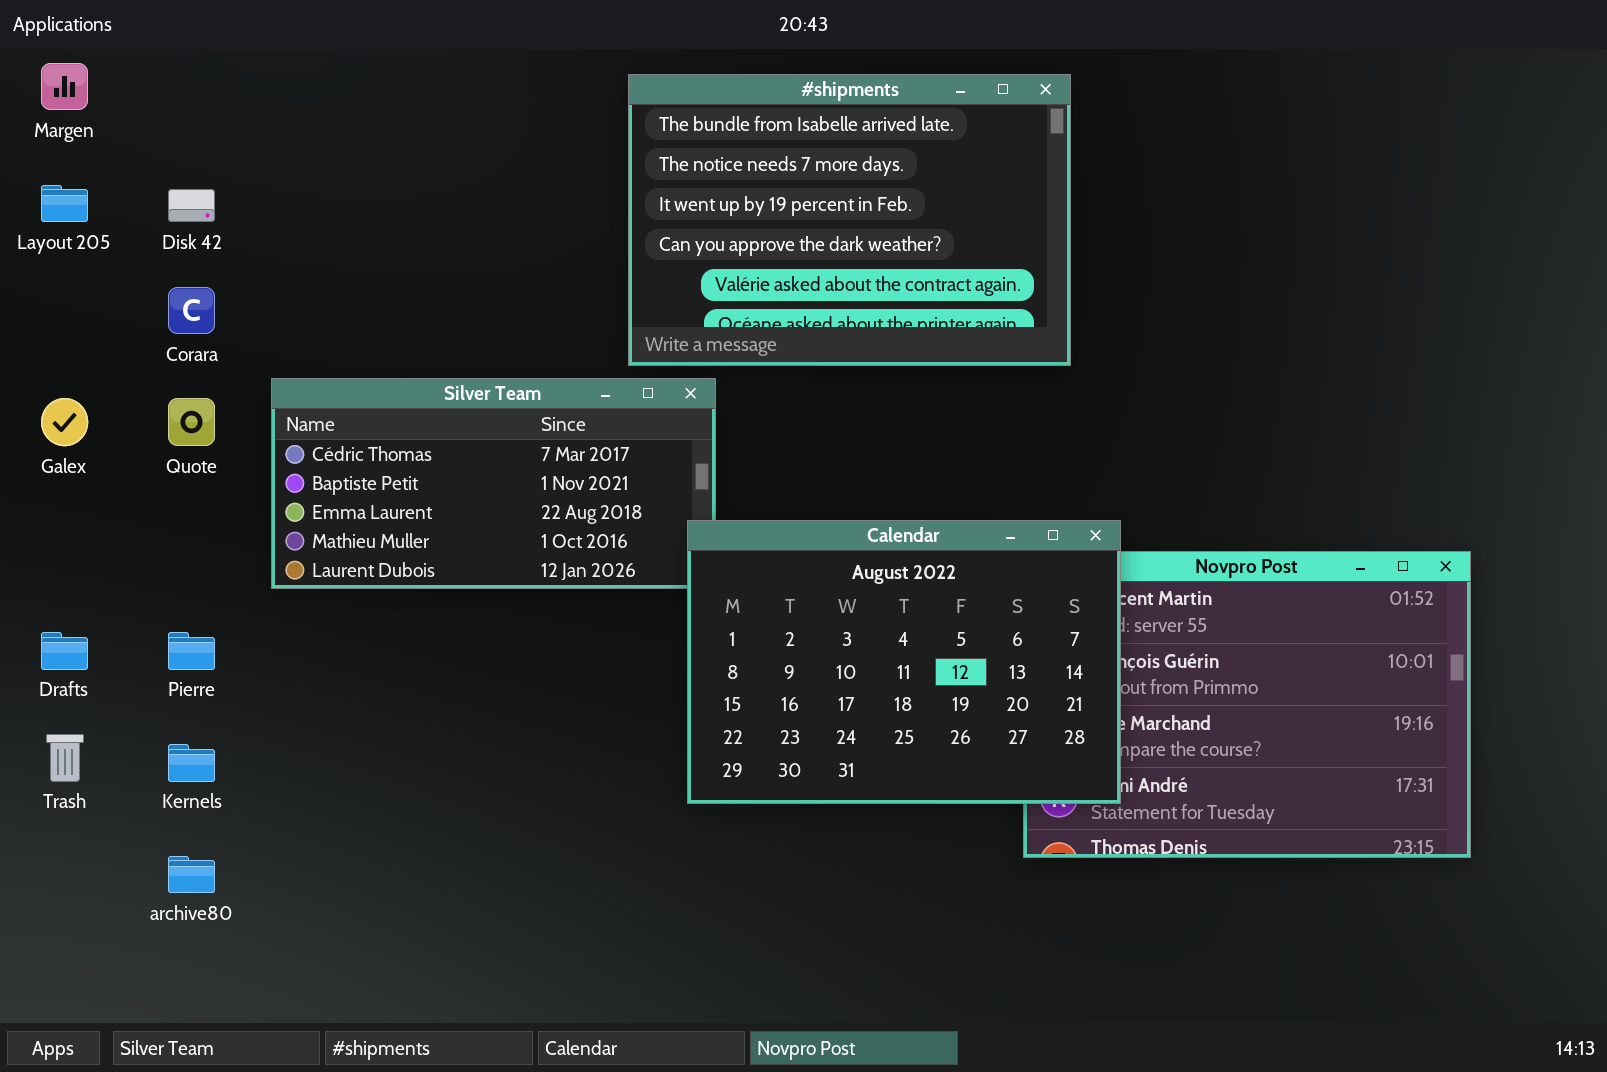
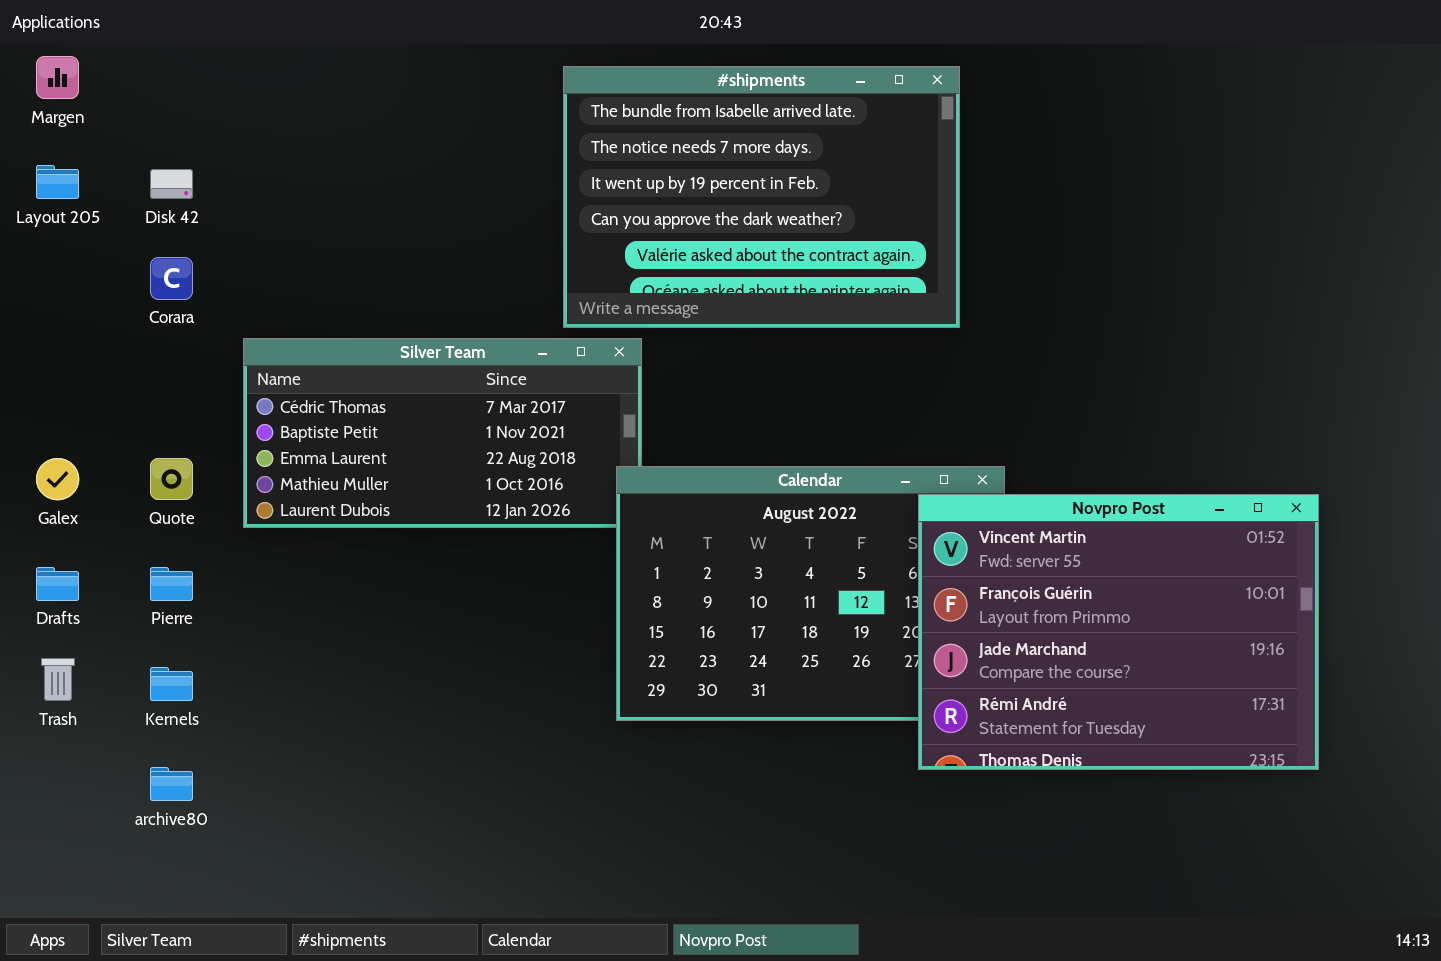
Galex: [41,398,88,446] -> [36,458,79,500], moved
Quote: [168,398,215,446] -> [150,458,193,500], moved
Novpro Post: [1023,551,1471,858] -> [918,494,1319,770], raised

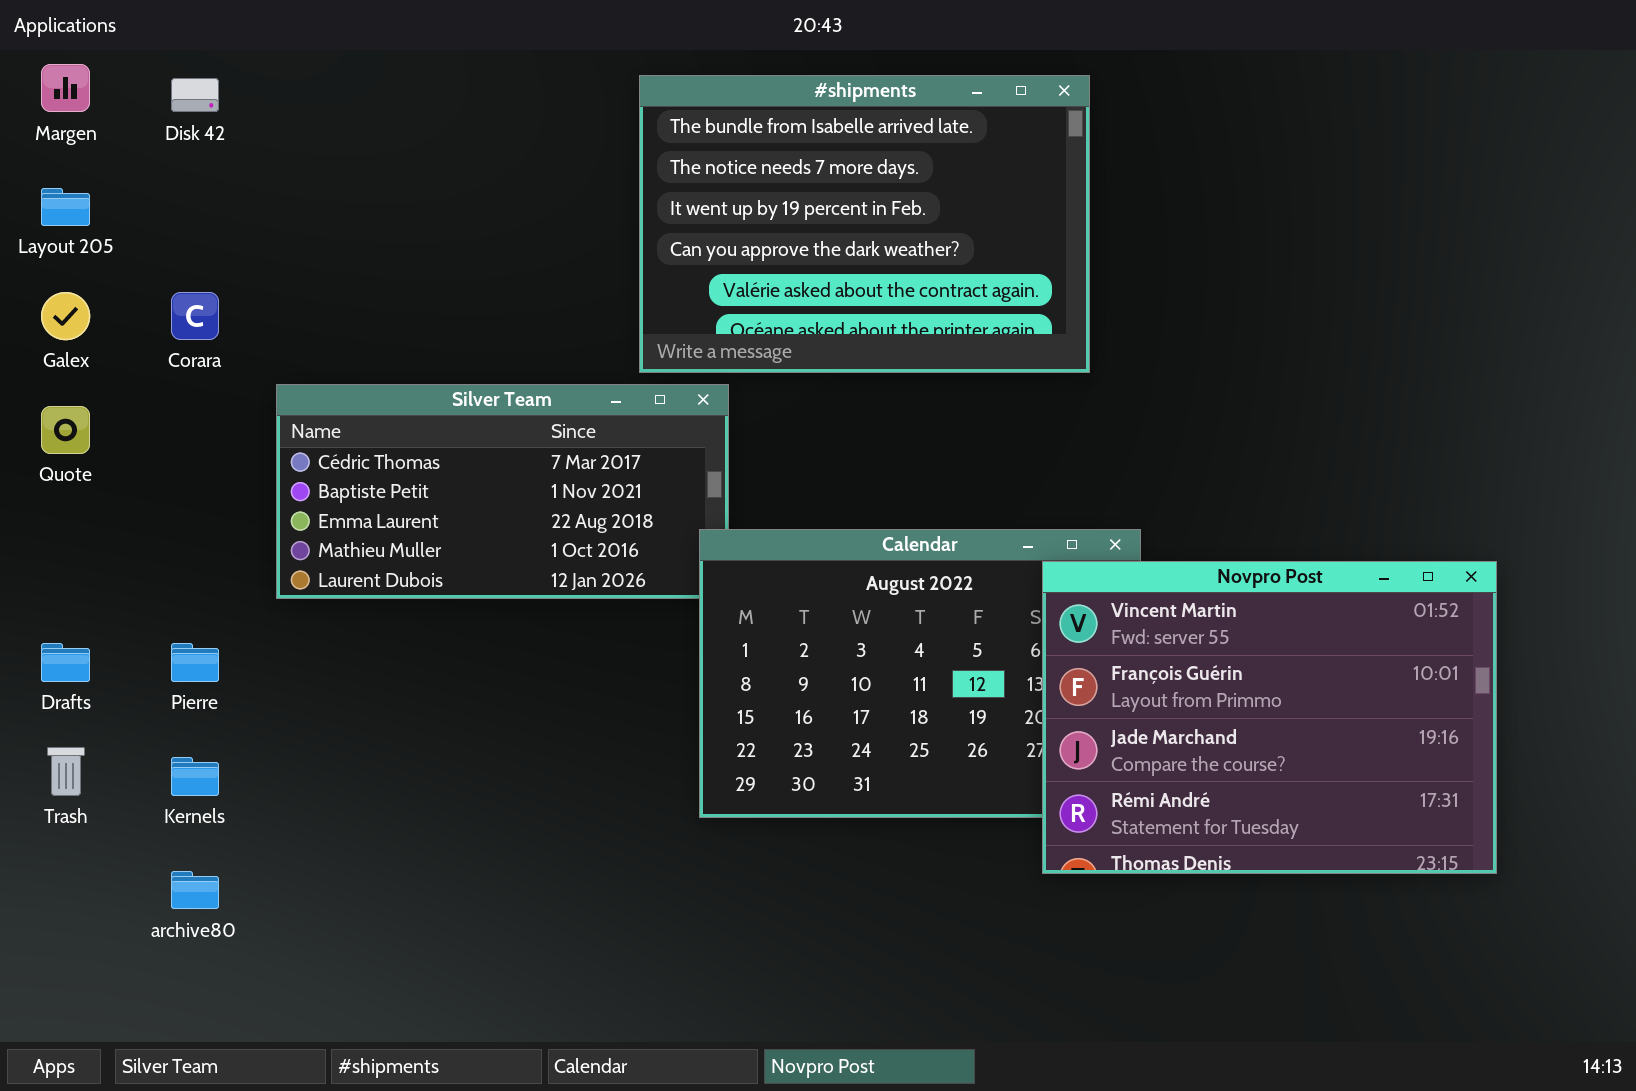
Disk 42: [150,169,193,199] -> [171,78,219,112], moved
Galex: [36,458,79,500] -> [41,292,90,340], moved
Quote: [150,458,193,500] -> [41,406,90,454], moved

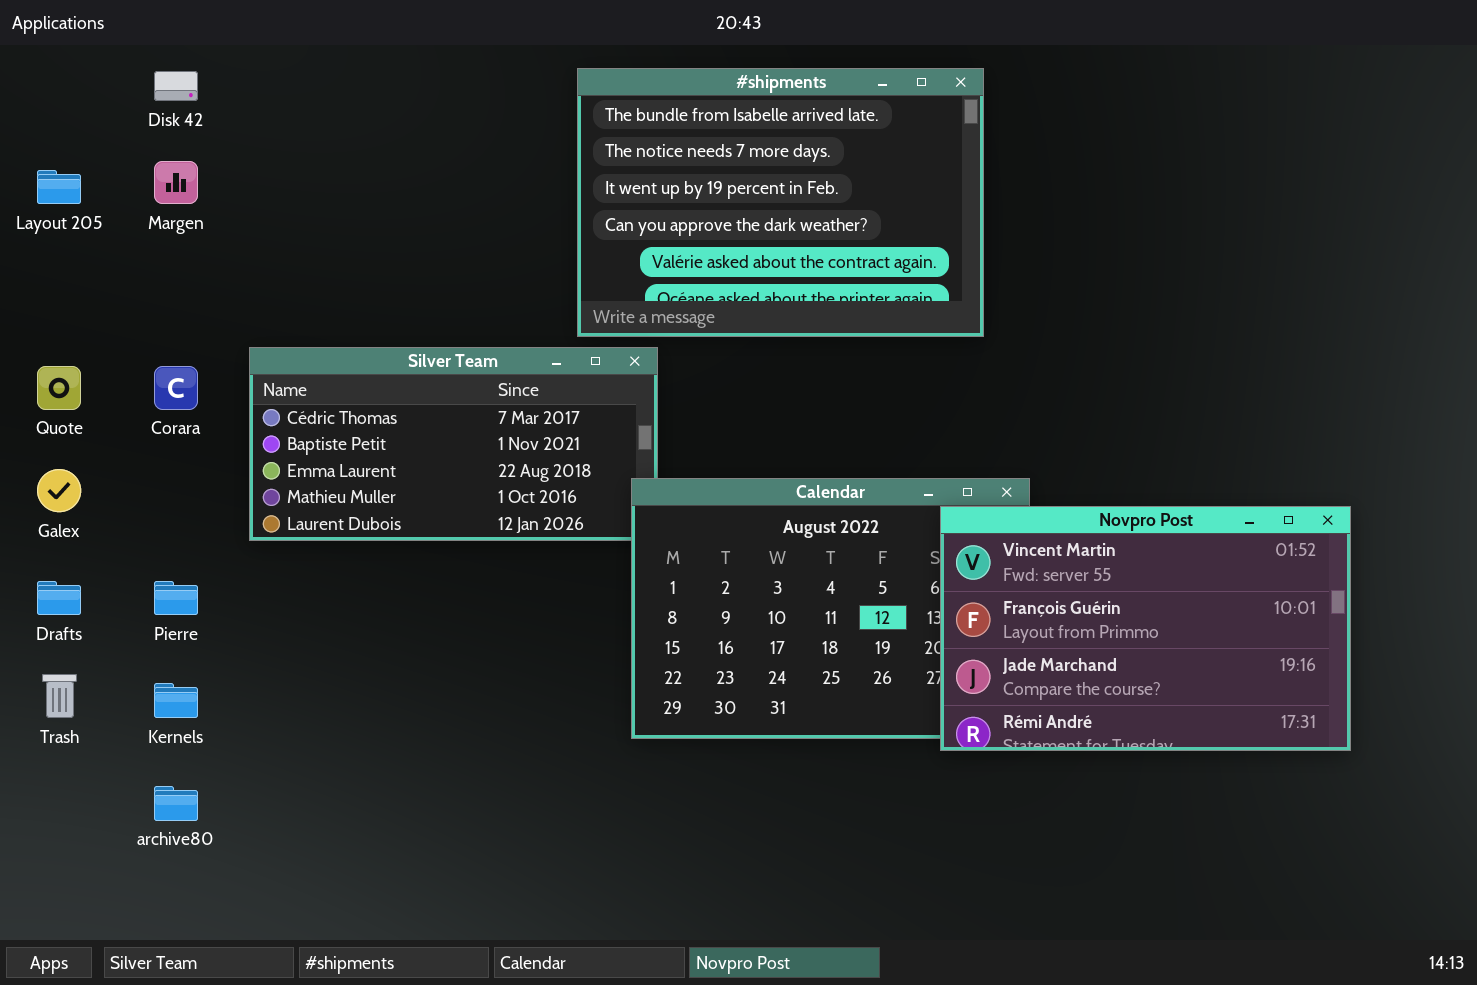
Margen: [41,64,90,112] -> [154,161,198,204], moved
Galex: [41,292,90,340] -> [37,469,81,512], moved
Corara: [171,292,219,340] -> [154,366,198,410], moved
Novpro Post: [1042,561,1497,874] -> [940,506,1351,751], resized

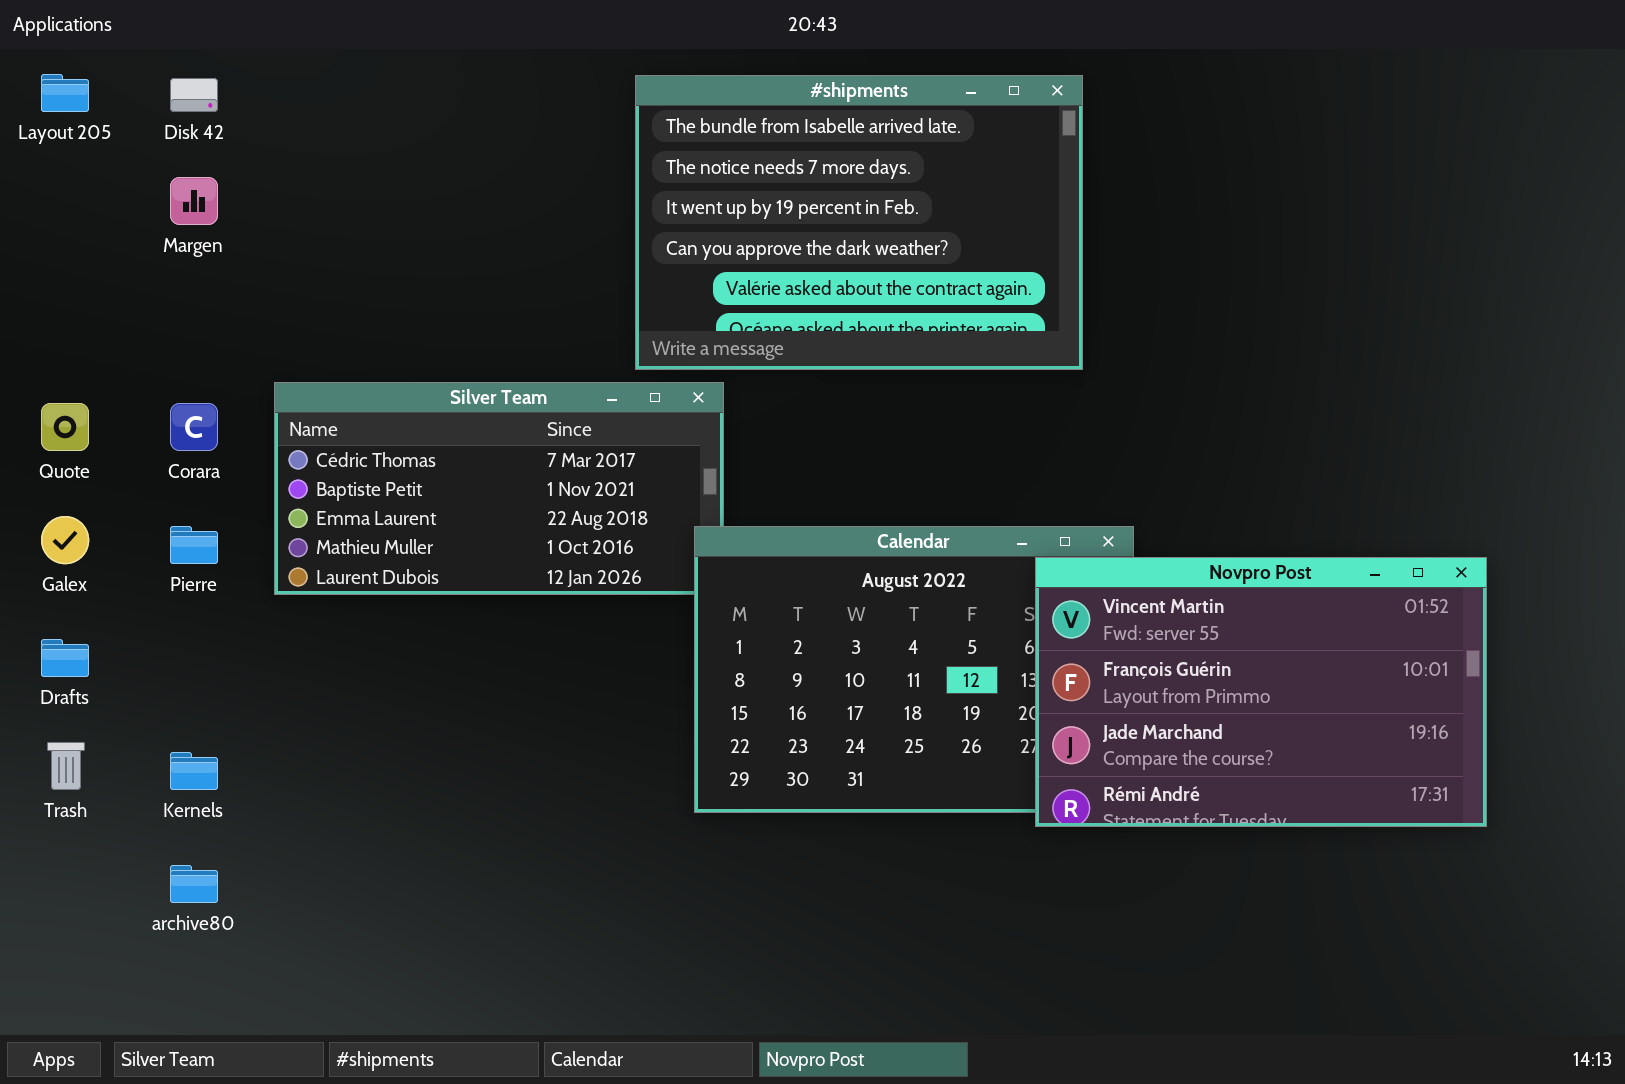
Layout 205: [37,170,81,204] -> [41,74,89,112], moved
Pierre: [154,581,198,615] -> [170,526,218,564], moved

